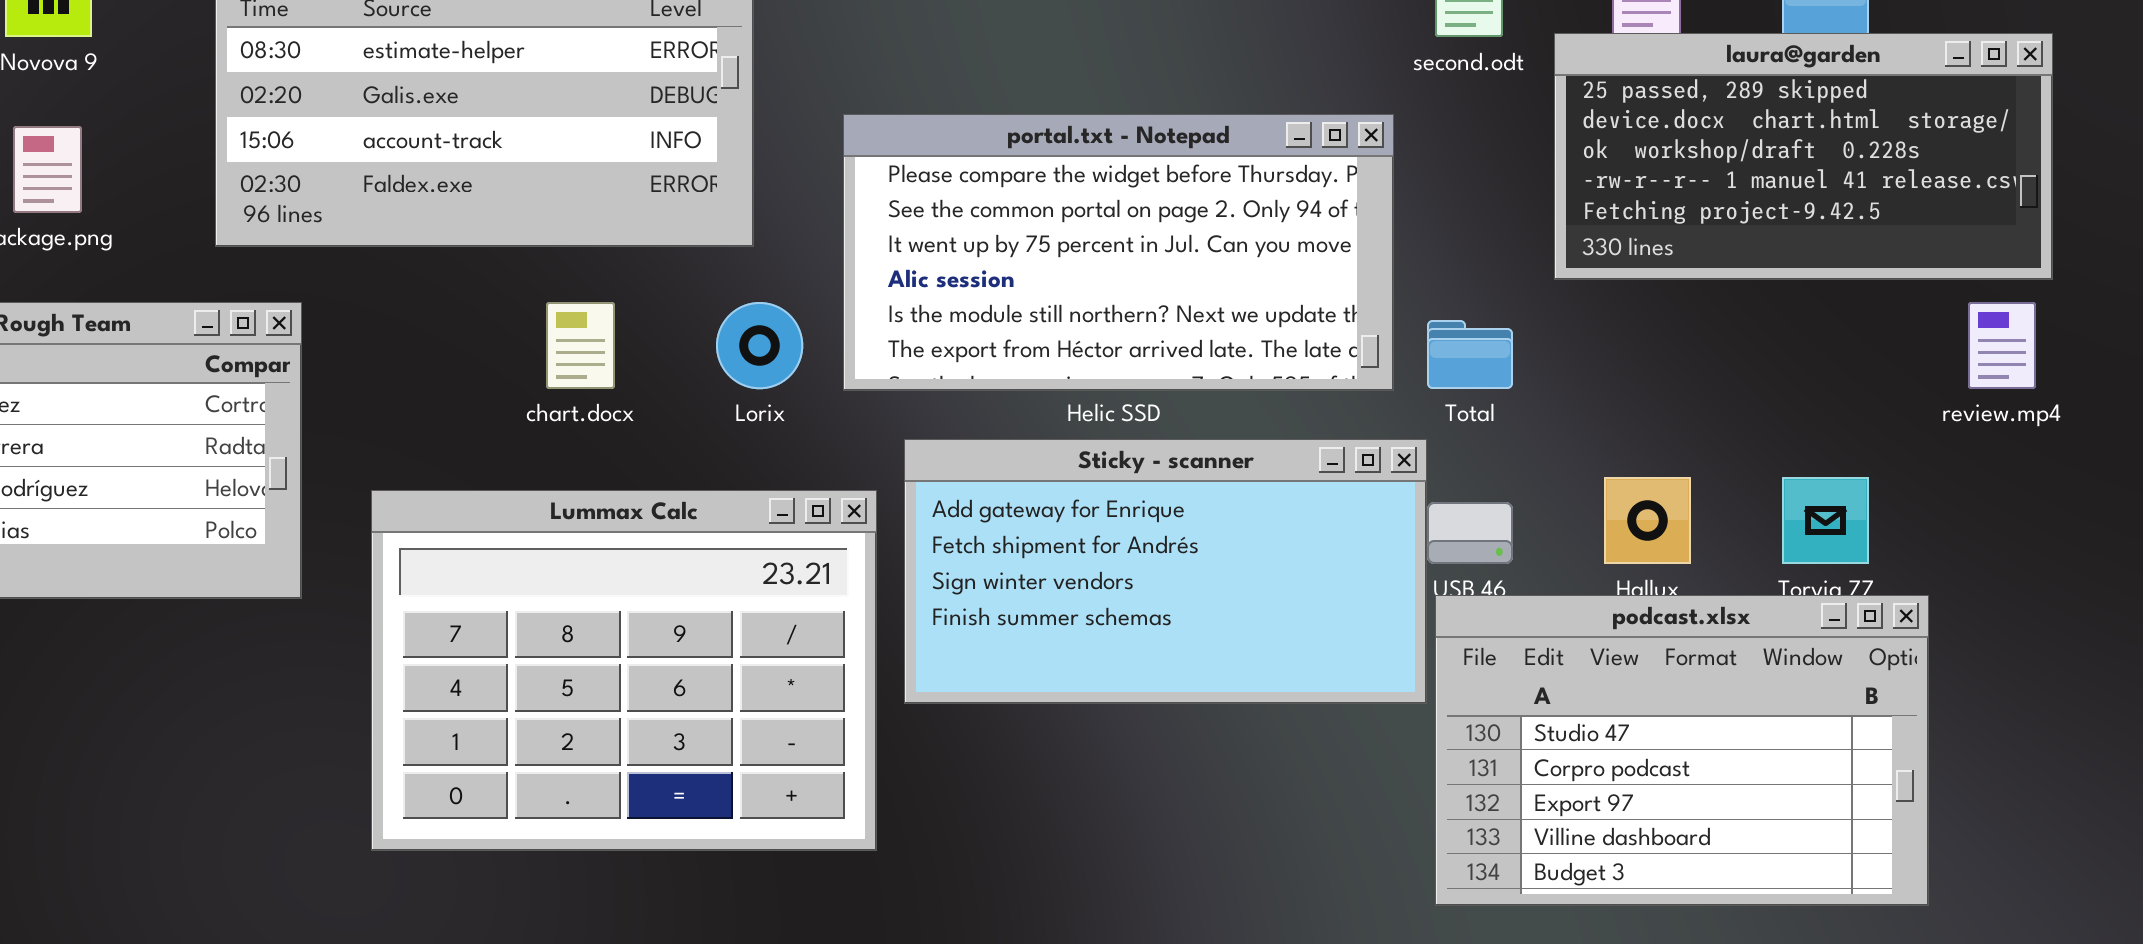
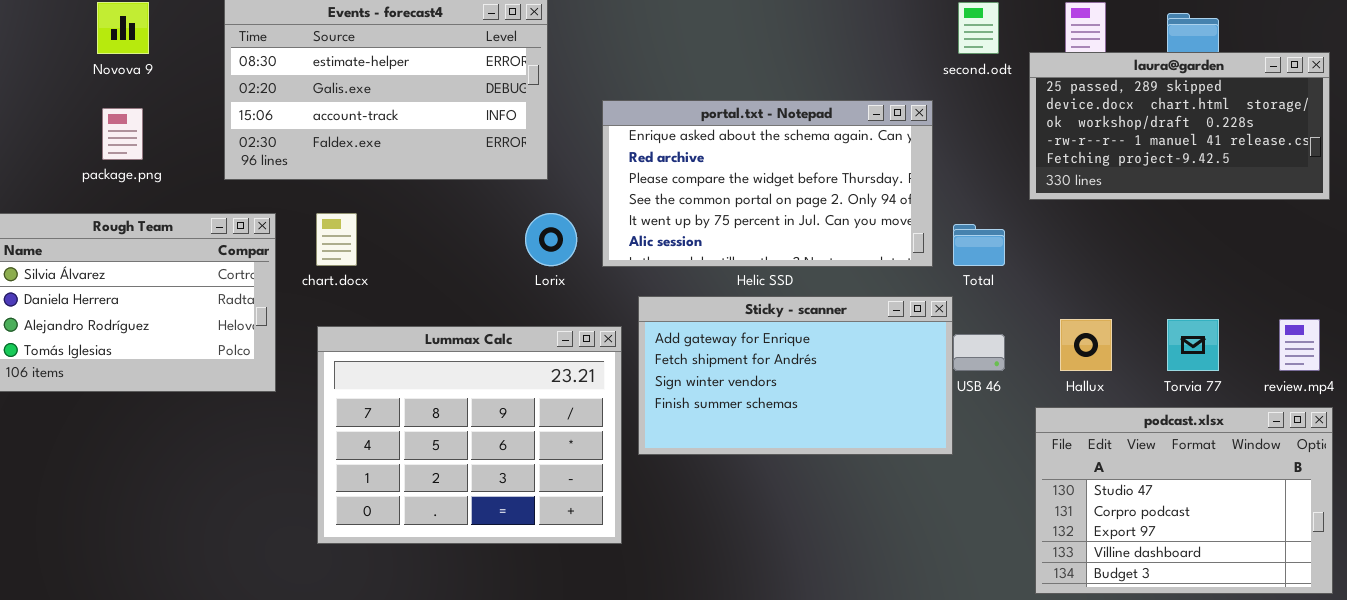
portal.txt - Notepad: [843,114,1394,391] -> [602,100,933,267], scrolled up 2 rows
chart.docx: [546,302,615,389] -> [316,213,357,266], moved
review.mp4: [1968,302,2036,389] -> [1279,319,1320,371], moved
podcast.xlsx: [1435,595,1929,906] -> [1035,407,1333,594], moved

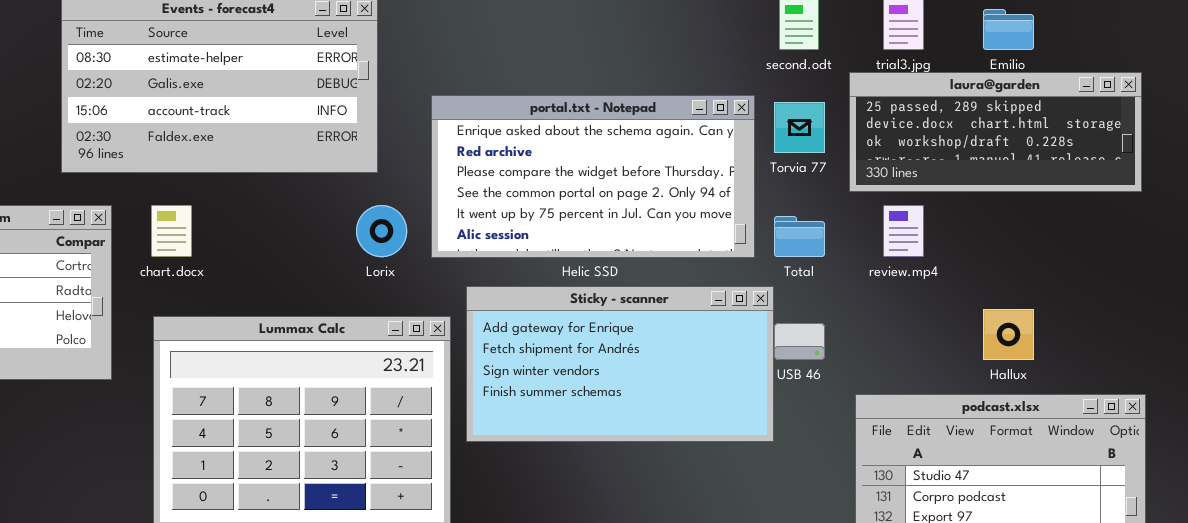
laura@garden: [1029,52,1330,200] -> [849,72,1142,192], resized
Hallux: [1060,319,1112,371] -> [983,309,1034,360], moved
Torvia 77: [1167,319,1219,371] -> [774,102,825,153], moved
review.mp4: [1279,319,1320,371] -> [883,205,924,257], moved

